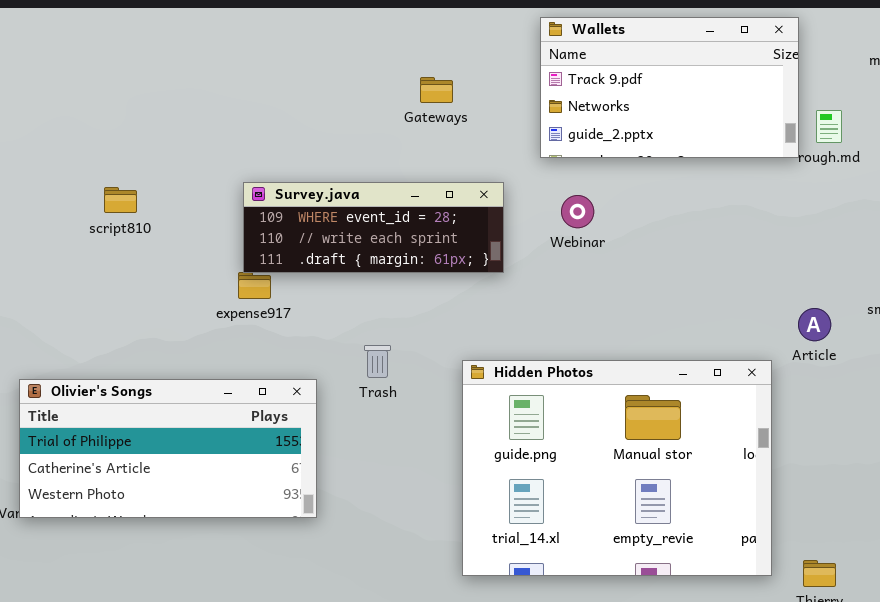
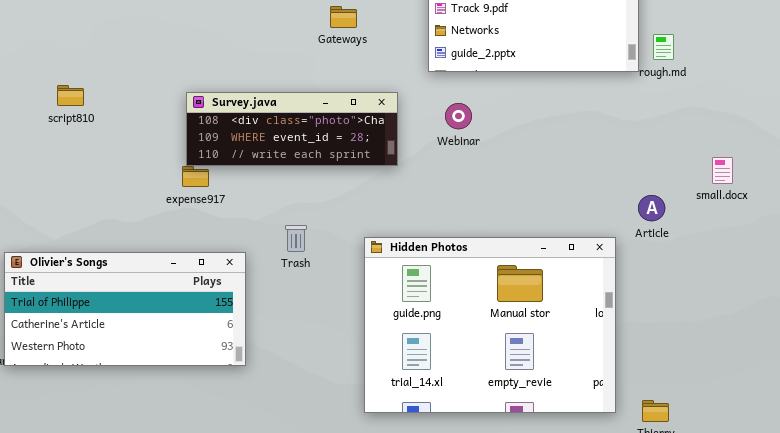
Survey.java: [243,182,504,273] -> [186,92,398,166], scrolled up 1 row
script810: [104,187,137,213] -> [57,85,84,106], moved

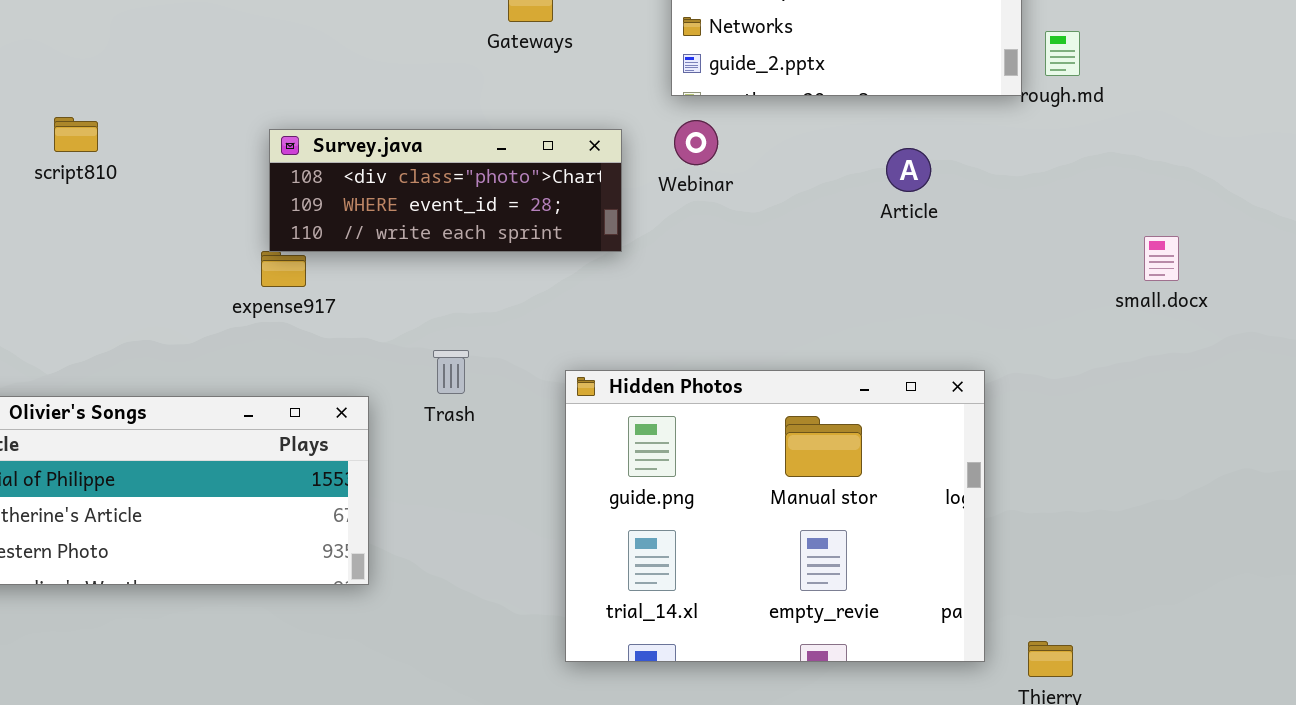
Webinar: [445,103,472,129] -> [674,120,718,165], moved
Article: [638,195,665,221] -> [886,148,931,192], moved

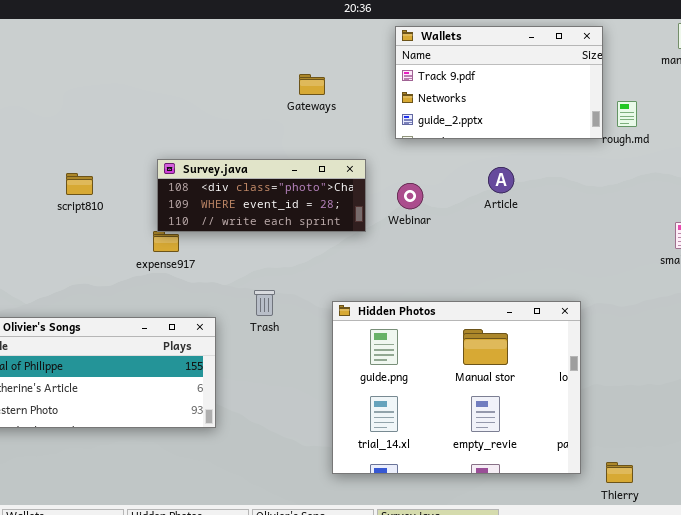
script810: [54,117,98,152] -> [66,173,93,195], moved
Webinar: [674,120,718,165] -> [397,183,423,209], moved
Article: [886,148,931,192] -> [488,167,514,193], moved

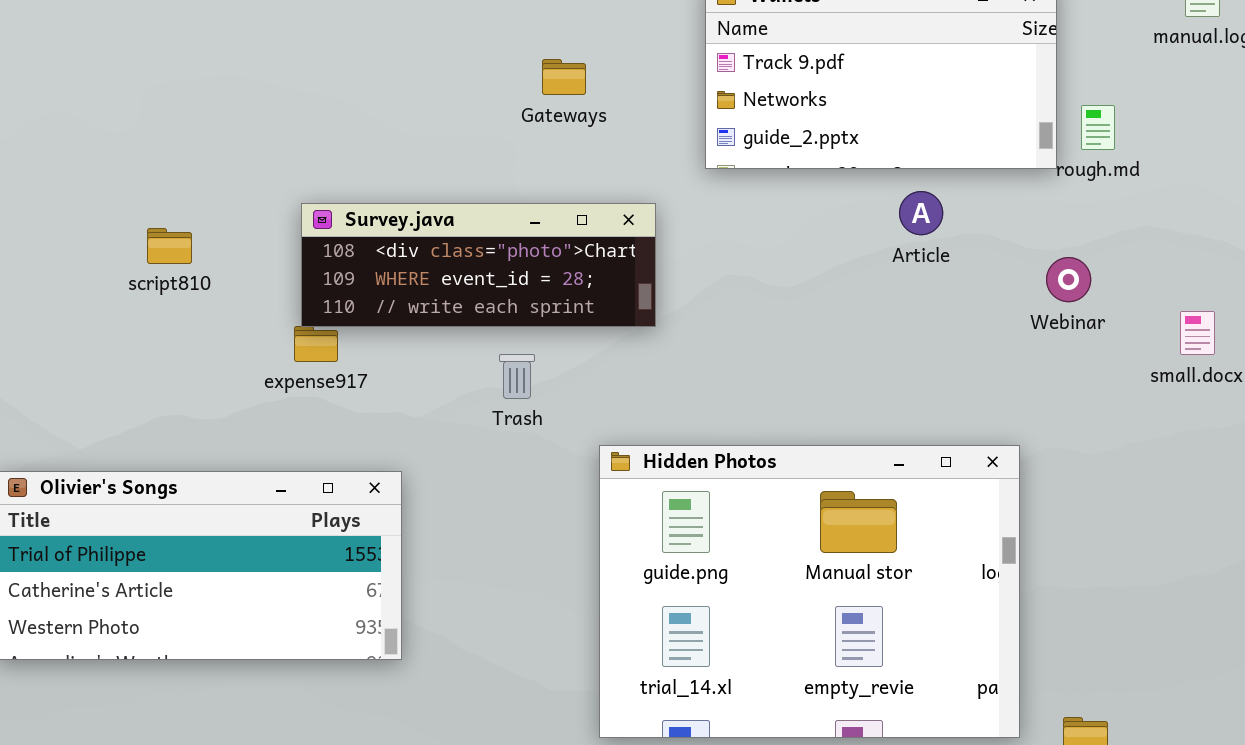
Article: [488,167,514,193] -> [899,191,943,235], moved
Webinar: [397,183,423,209] -> [1046,257,1091,302], moved
Trash: [254,290,275,316] -> [499,354,535,399], moved

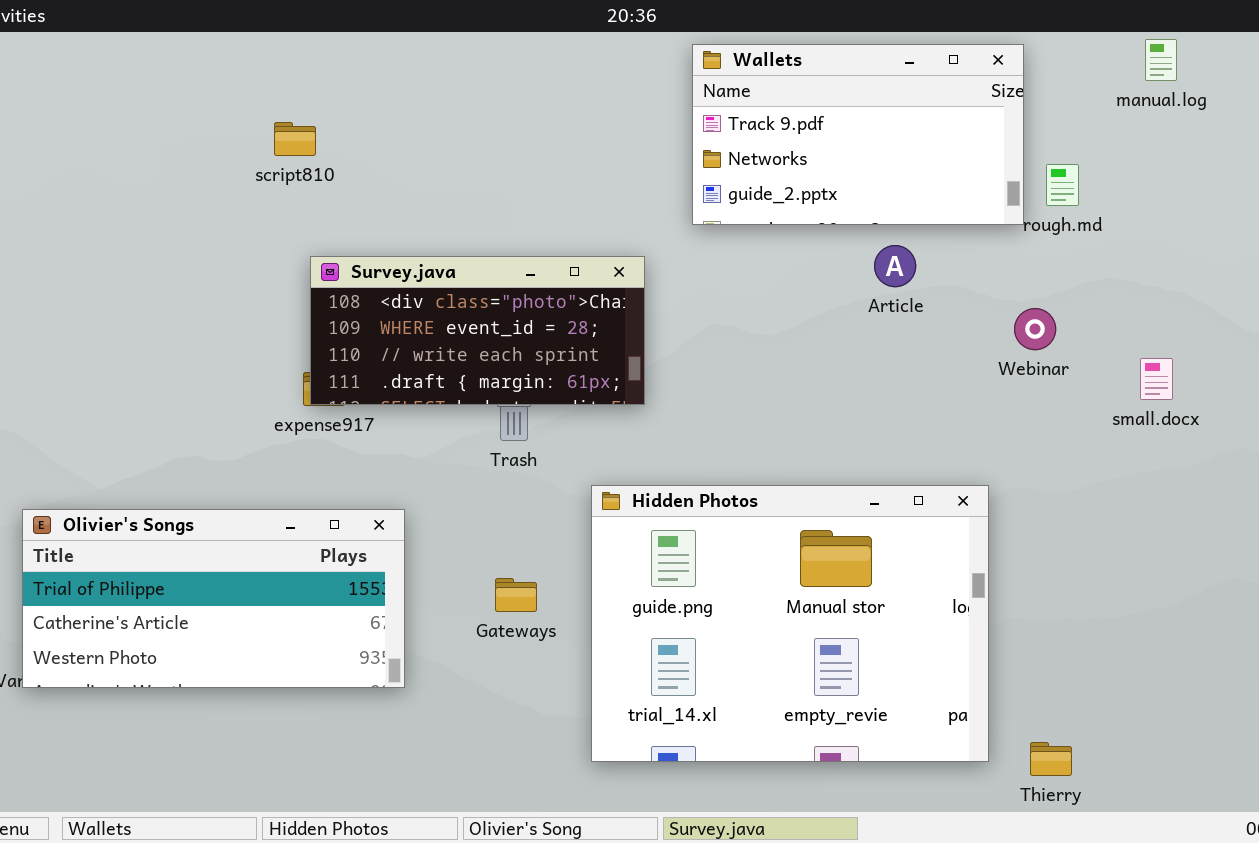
Gateways: [542,59,586,95] -> [495,578,537,612], moved
Survey.java: [301,203,656,327] -> [310,256,645,405], resized
script810: [147,228,192,264] -> [274,122,316,156], moved

